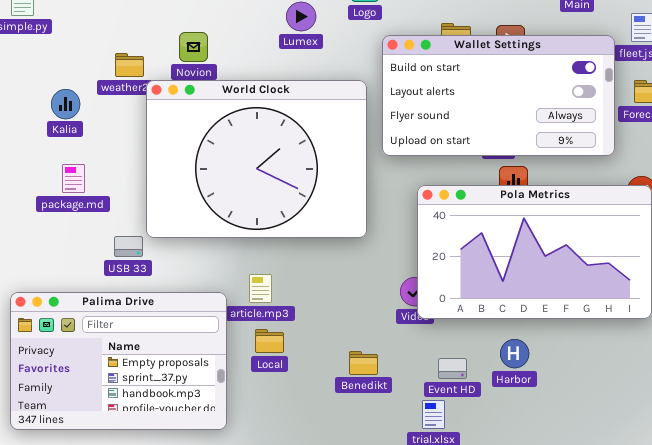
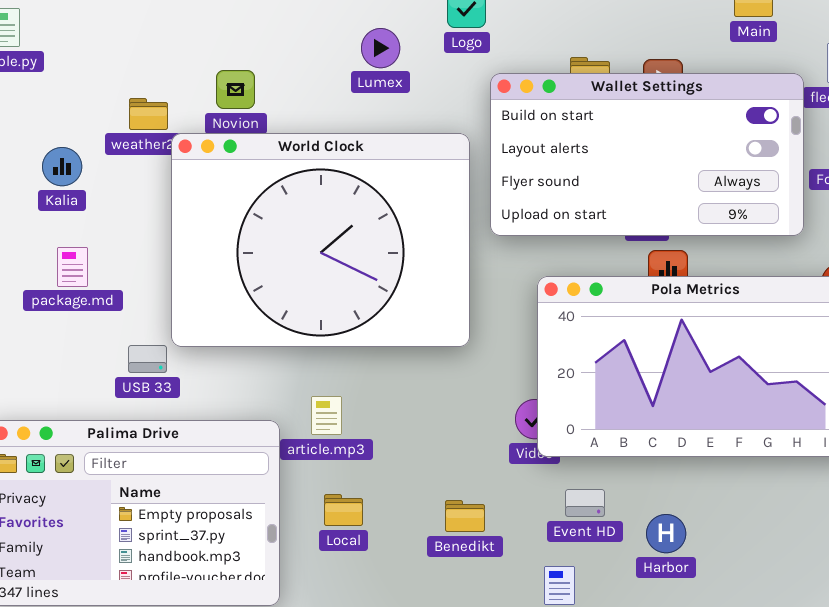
Local: [255,329,284,353] -> [324,494,363,526], moved
Harbor: [500,339,529,368] -> [646,514,686,553], moved
Event HD: [438,358,467,379] -> [565,489,605,517], moved

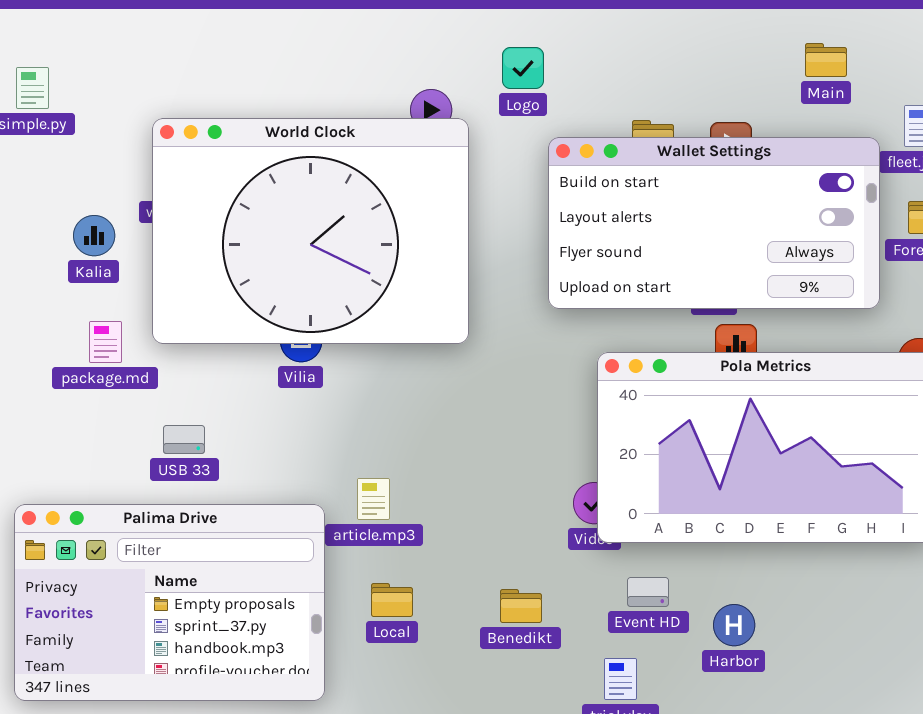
World Clock: [171,133,470,347] -> [152,118,469,344], moved

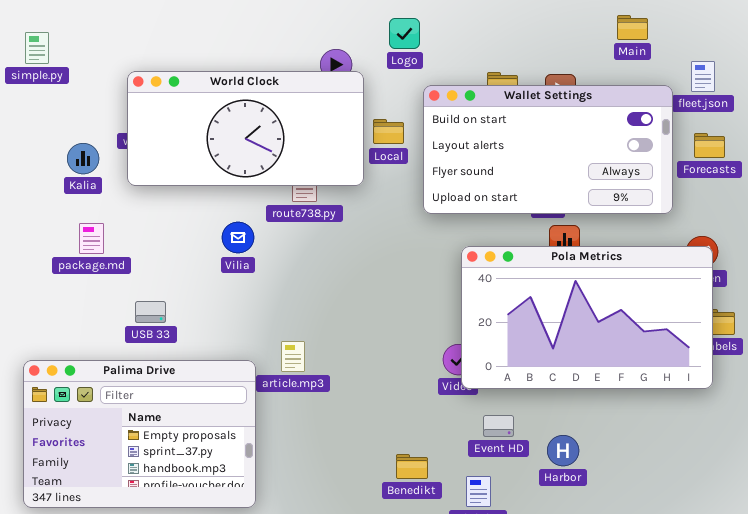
World Clock: [152,118,469,344] -> [127,71,364,186], resized
Local: [371,583,413,617] -> [373,119,404,144], moved
Benedikt: [500,589,542,623] -> [396,454,428,479], moved

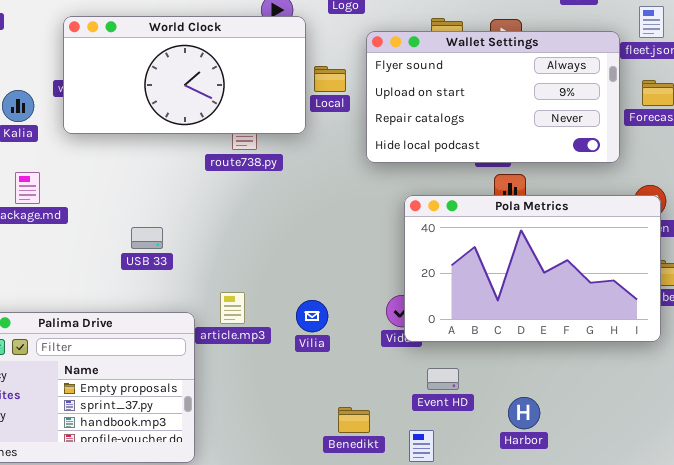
Wallet Settings: [423,85,673,214] -> [366,31,620,163], scrolled down 2 rows
Vilia: [222,222,254,253] -> [296,300,328,332], moved
USB 33: [135,301,166,323] -> [131,227,163,249], moved
Harbor: [547,435,579,466] -> [508,397,540,429], moved

